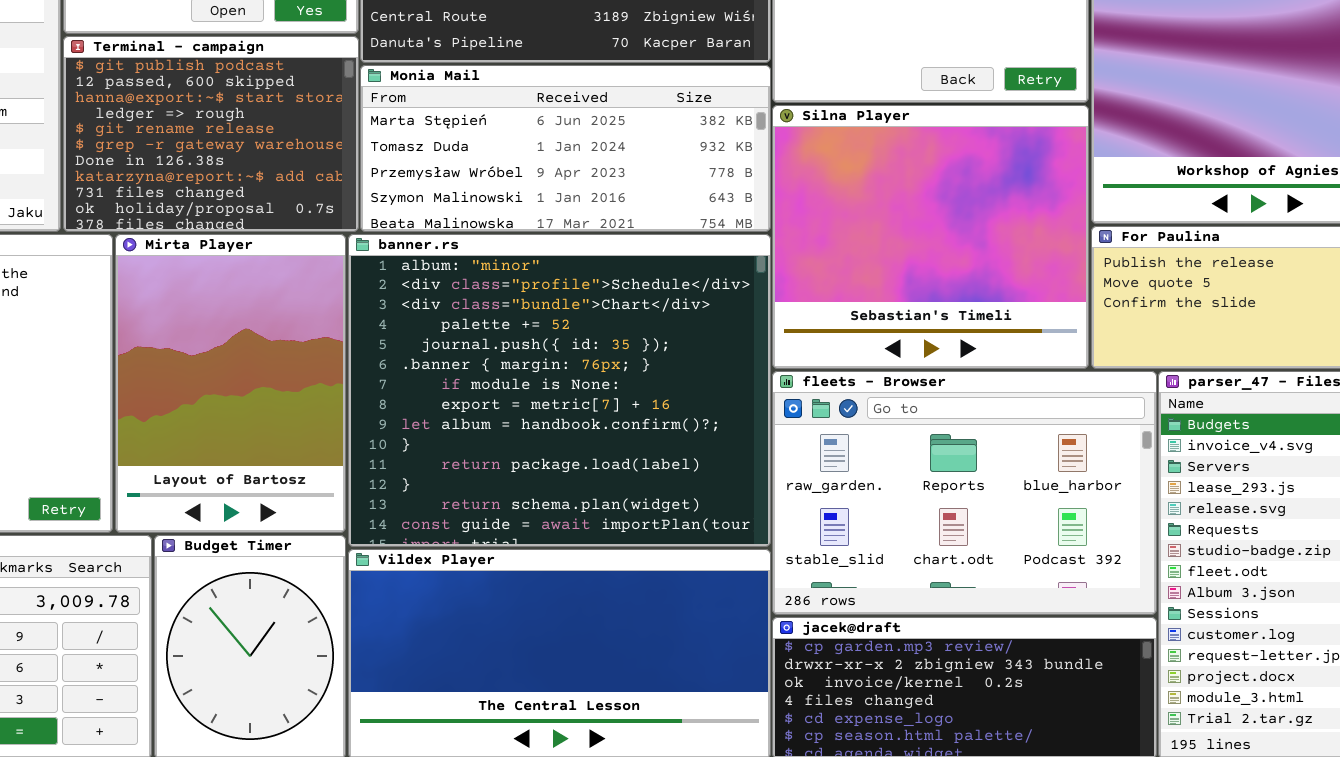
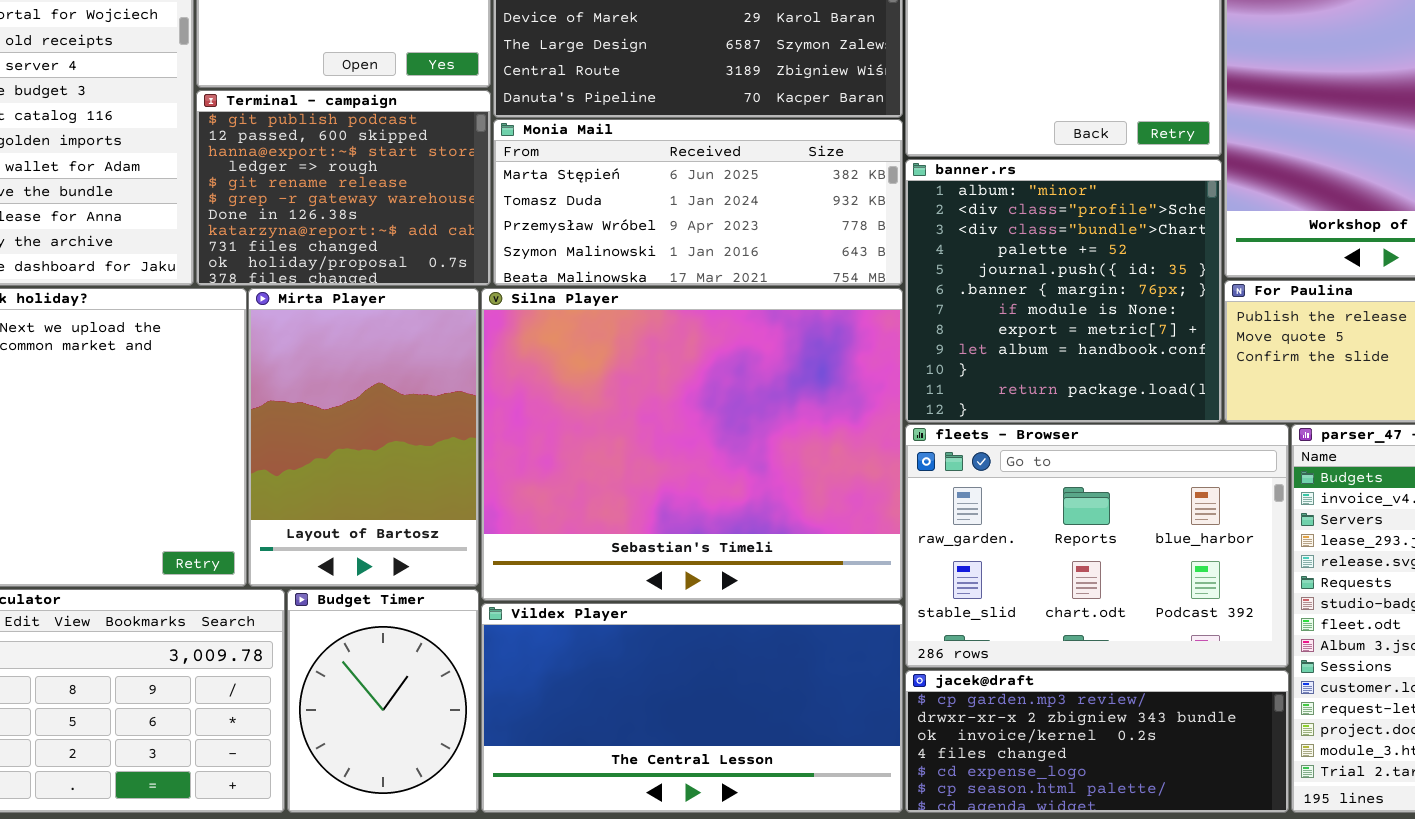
Silna Player: [772,105,1089,369] -> [481,288,903,601], moved, resized
banner.rs: [348,234,771,547] -> [905,159,1222,423], moved, resized

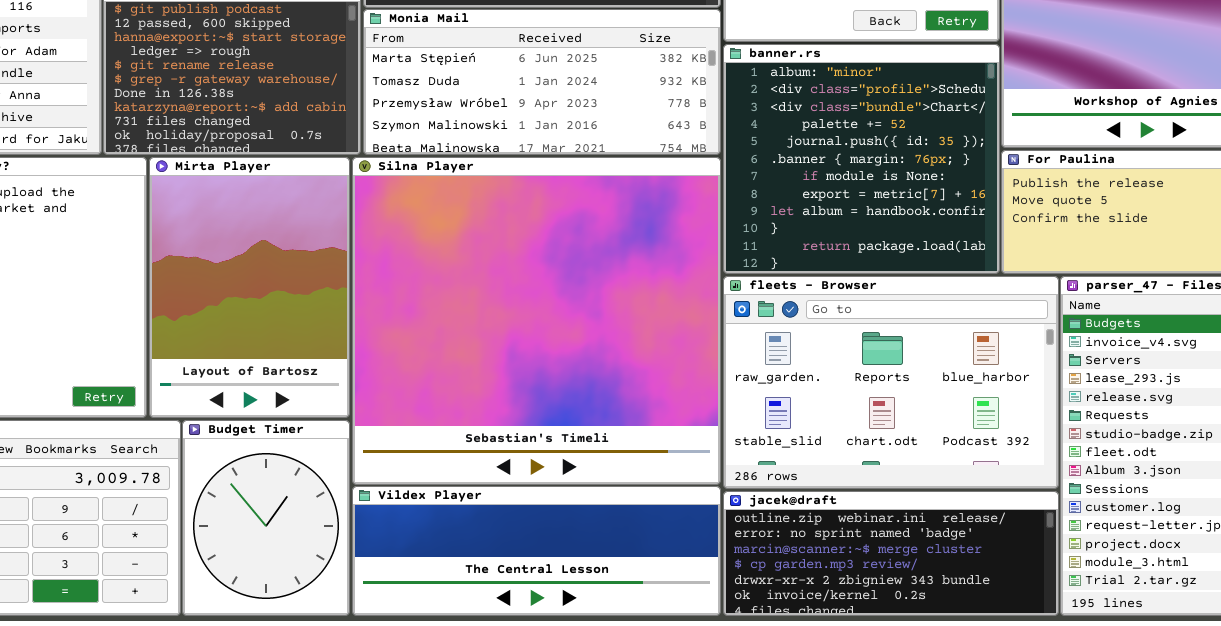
Silna Player: [481,288,903,601] -> [352,157,721,485], resized
Vildex Player: [481,603,903,813] -> [352,486,721,616], resized
jacek@draft: [905,670,1289,813] -> [723,491,1059,616], scrolled up 3 rows

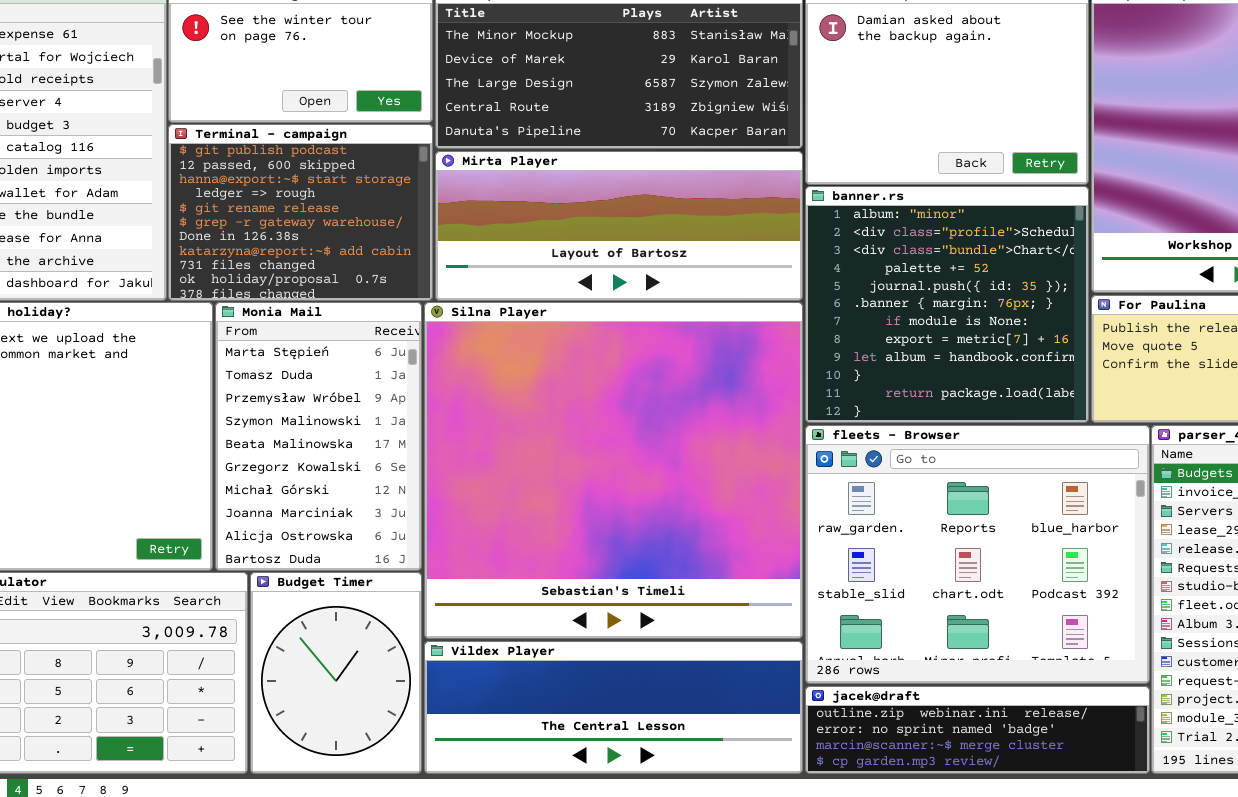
Monia Mail: [363,9,721,155] -> [215,302,422,571], moved, resized
Mirta Player: [149,157,350,418] -> [435,151,803,301], moved, resized
fleets - Browser: [723,276,1059,489] -> [805,425,1150,684], resized
jacek@draft: [723,491,1059,616] -> [805,686,1150,774], resized

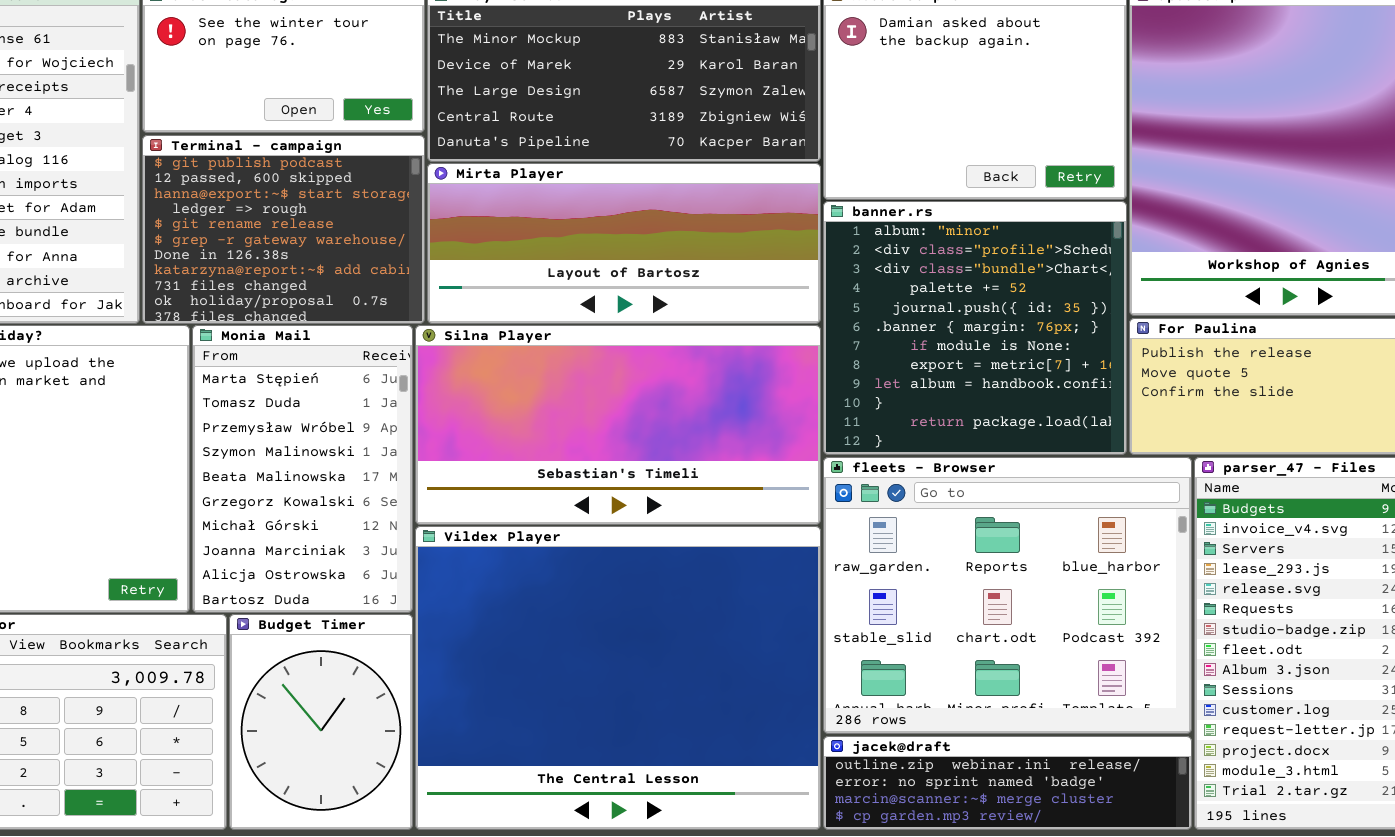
Silna Player: [424,302,803,639] -> [415,325,821,525], resized
Vildex Player: [424,641,803,774] -> [415,526,821,830], resized

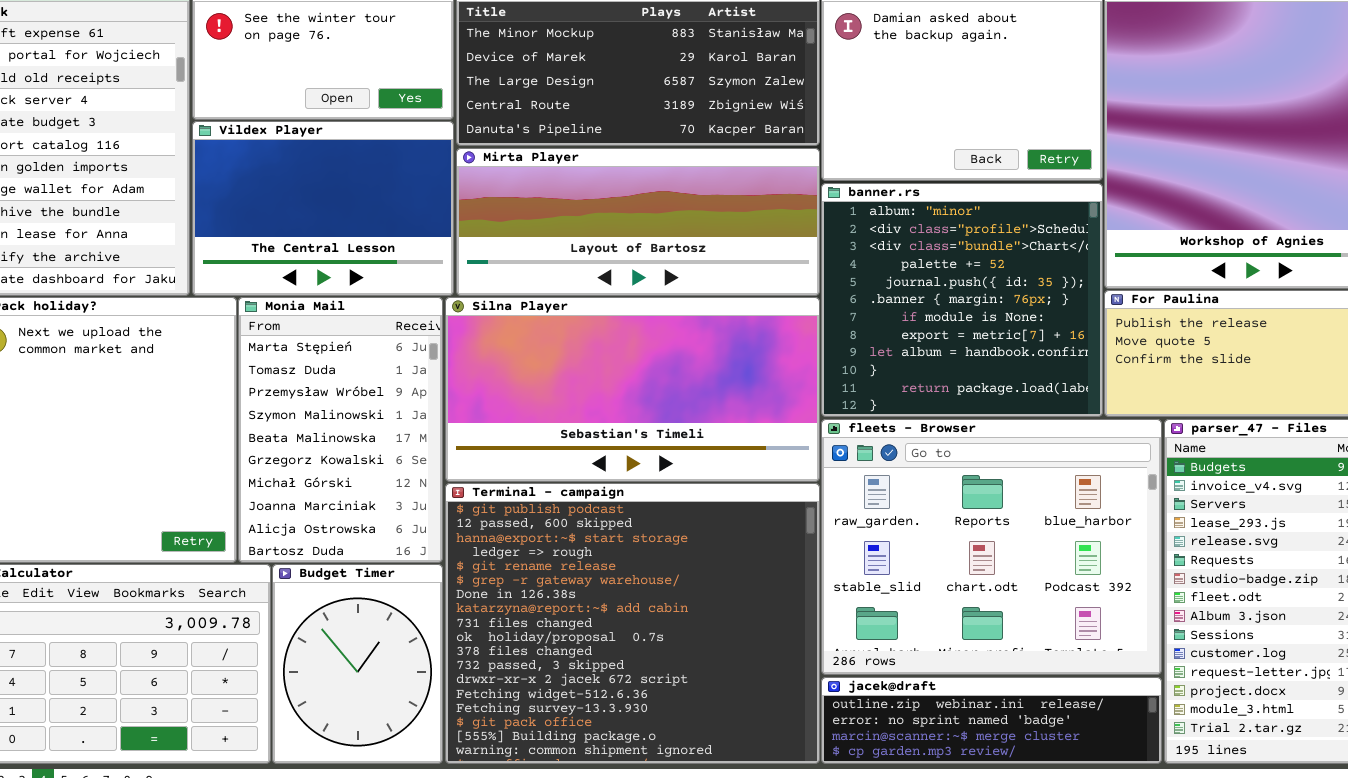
Terminal - campaign: [142,135,425,324] -> [445,483,820,764], moved, resized
Vildex Player: [415,526,821,830] -> [192,121,454,296], moved, resized

